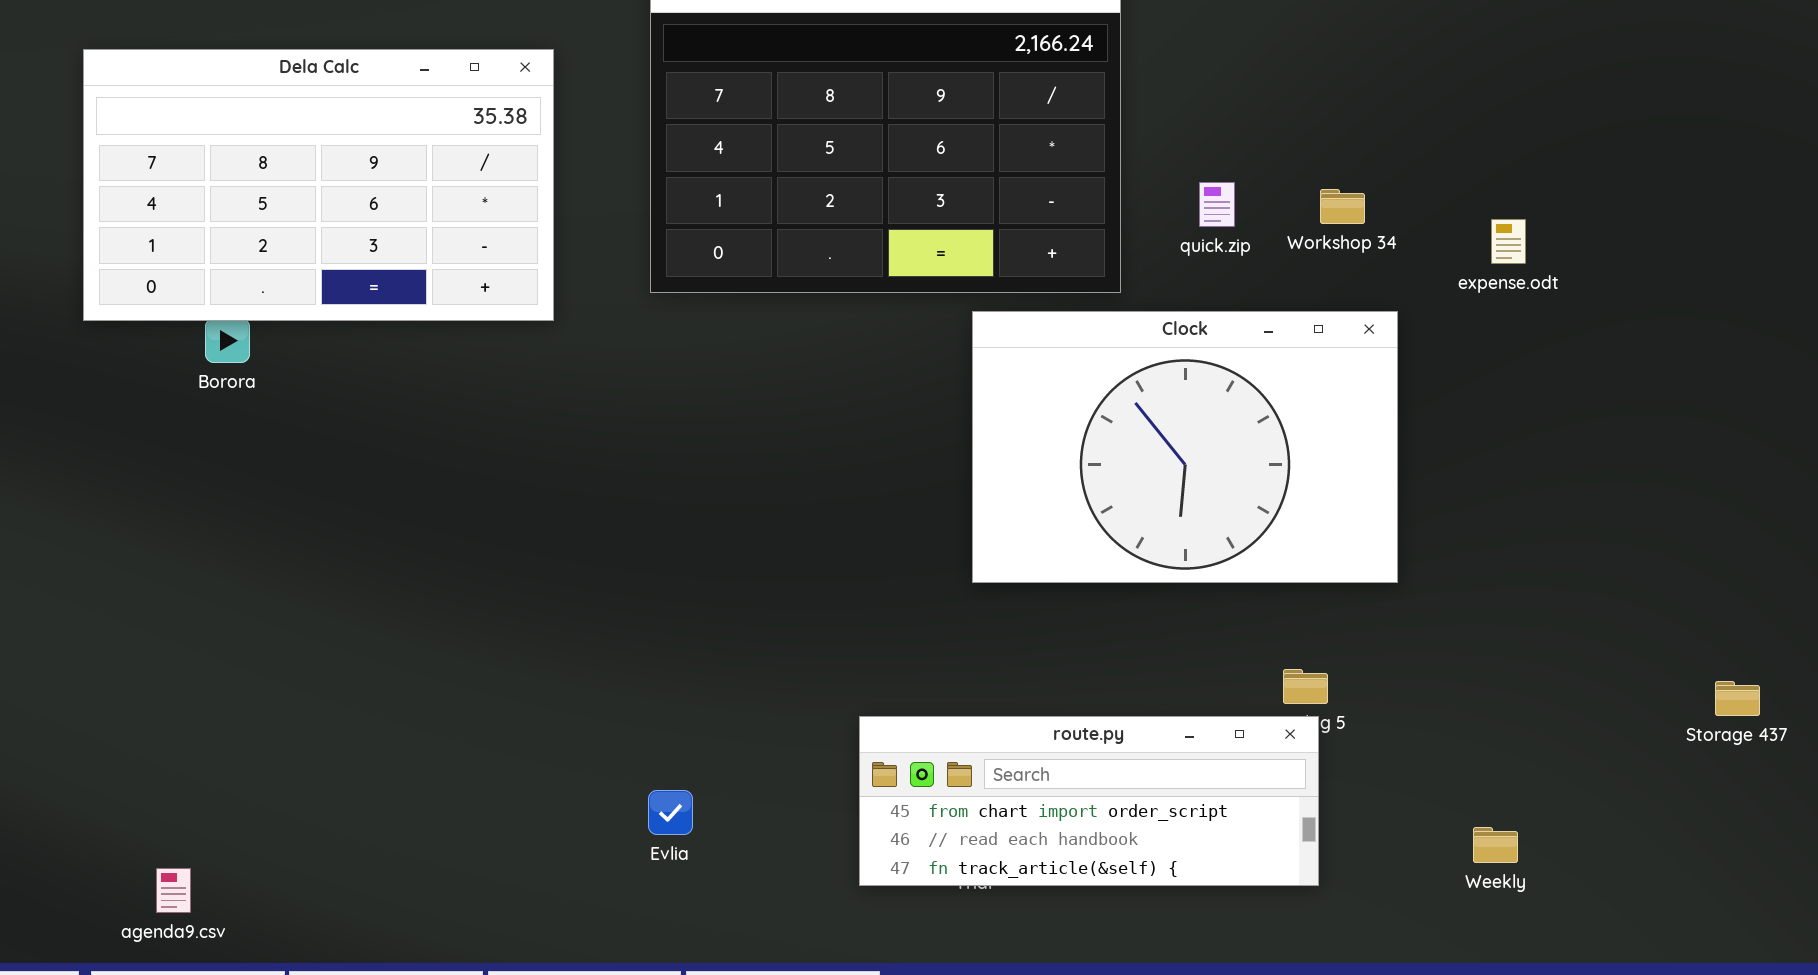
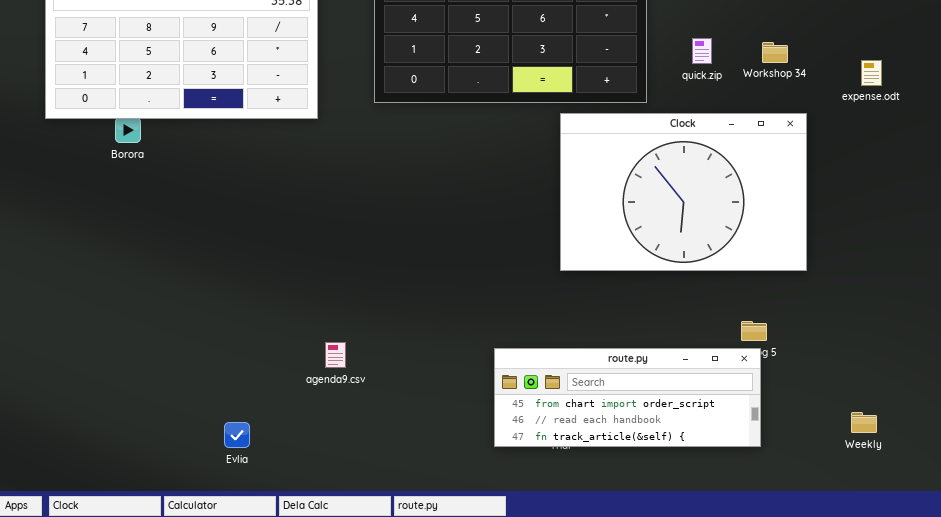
Evlia: [648,790,693,835] -> [224,422,250,448], moved
agenda9.csv: [156,868,191,913] -> [325,342,346,368], moved

